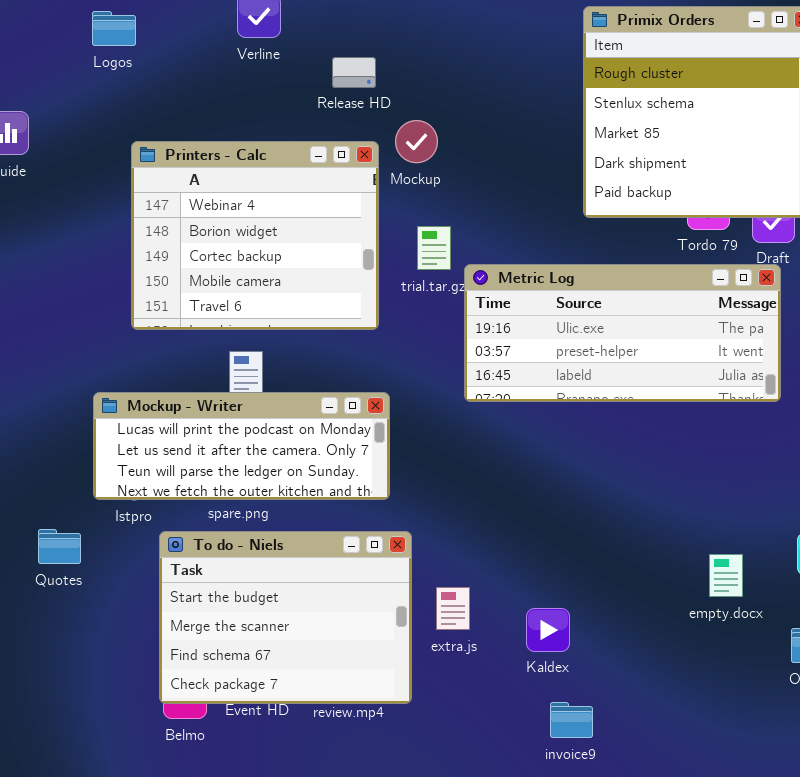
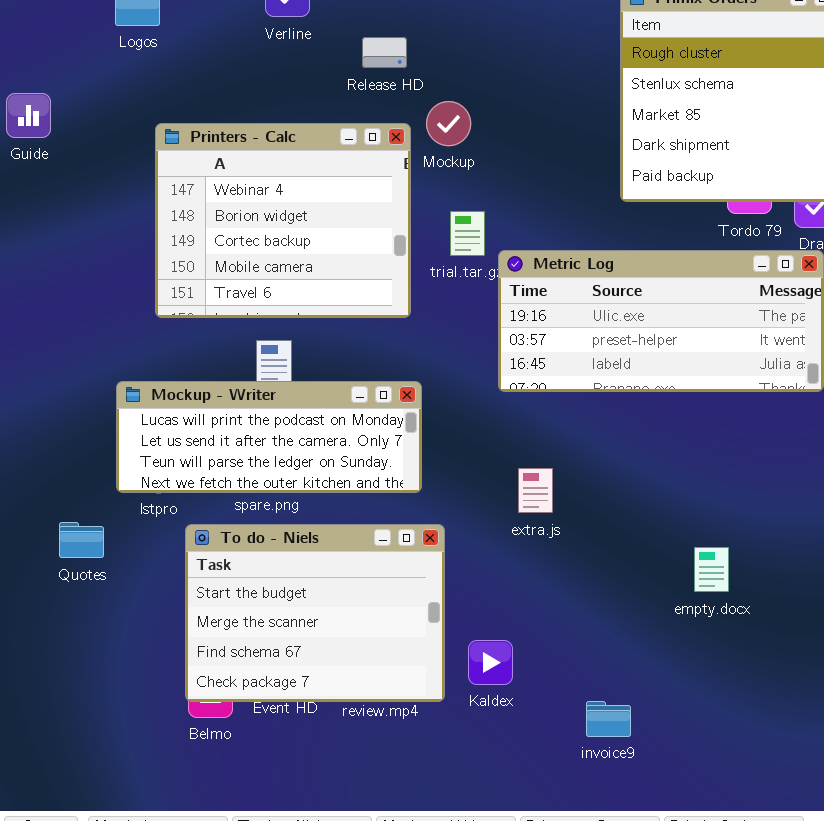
empty.docx: [709,554,743,597] -> [694,547,729,592], moved
extra.js: [436,587,470,630] -> [518,468,553,513], moved
Kaldex: [526,608,570,652] -> [468,640,513,685], moved

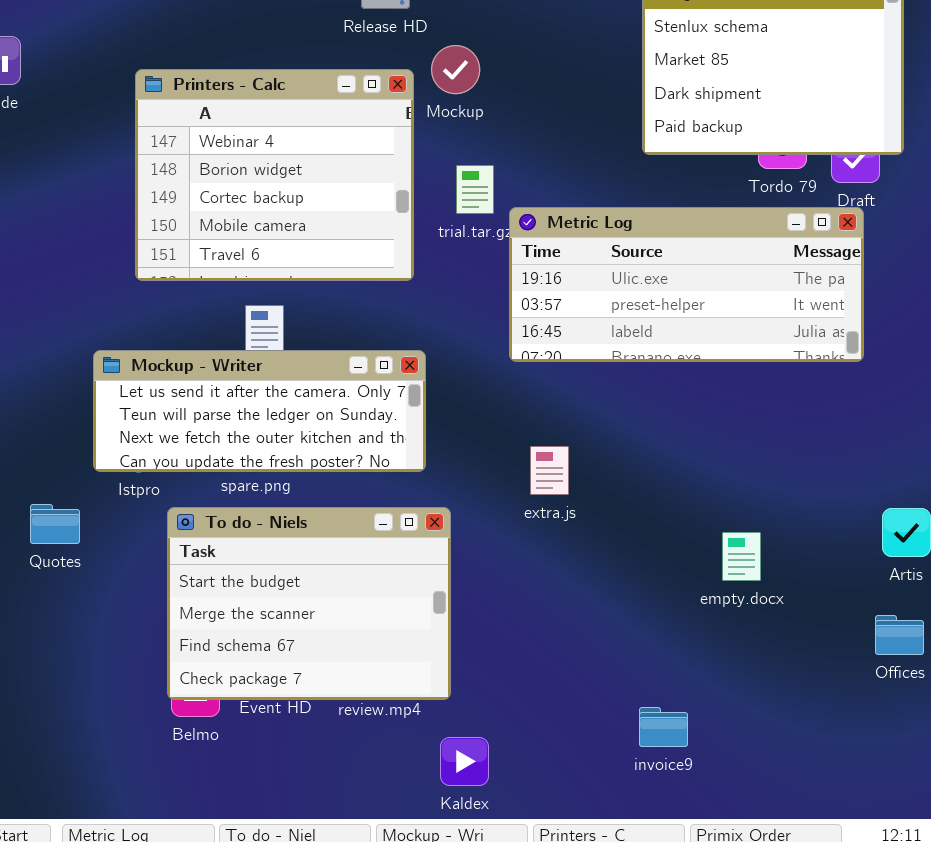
Mockup - Writer: [116,381,422,493] -> [93,350,426,472], scrolled down 1 row
Kaldex: [468,640,513,685] -> [440,737,489,786], moved
invoice9: [586,701,631,737] -> [639,707,688,747], moved

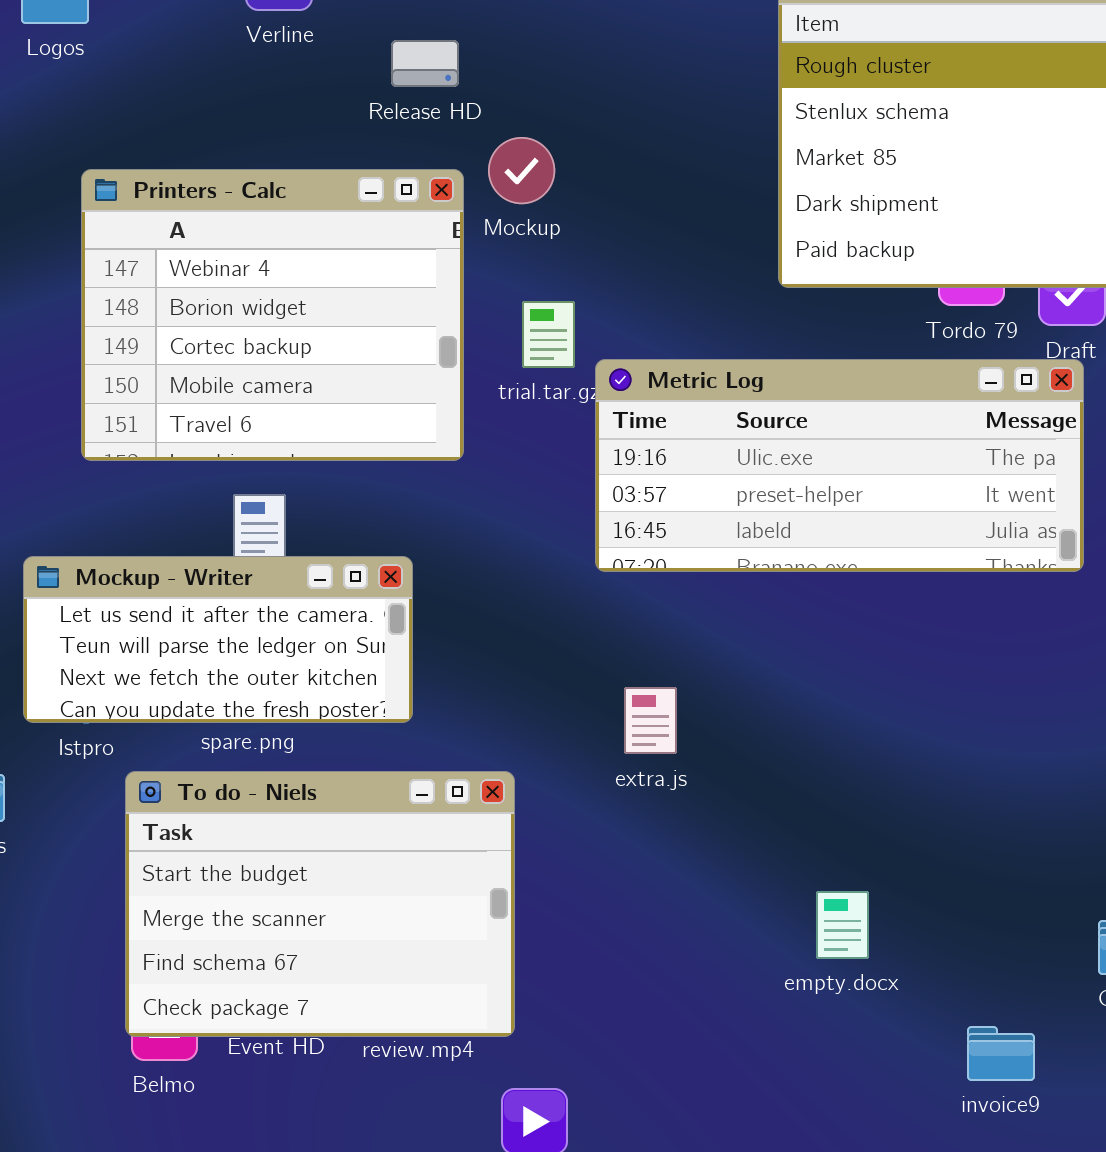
Mockup - Writer: [93,350,426,472] -> [23,556,413,723], resized
empty.docx: [722,532,761,581] -> [816,891,869,959], moved
invoice9: [639,707,688,747] -> [967,1026,1035,1081], moved

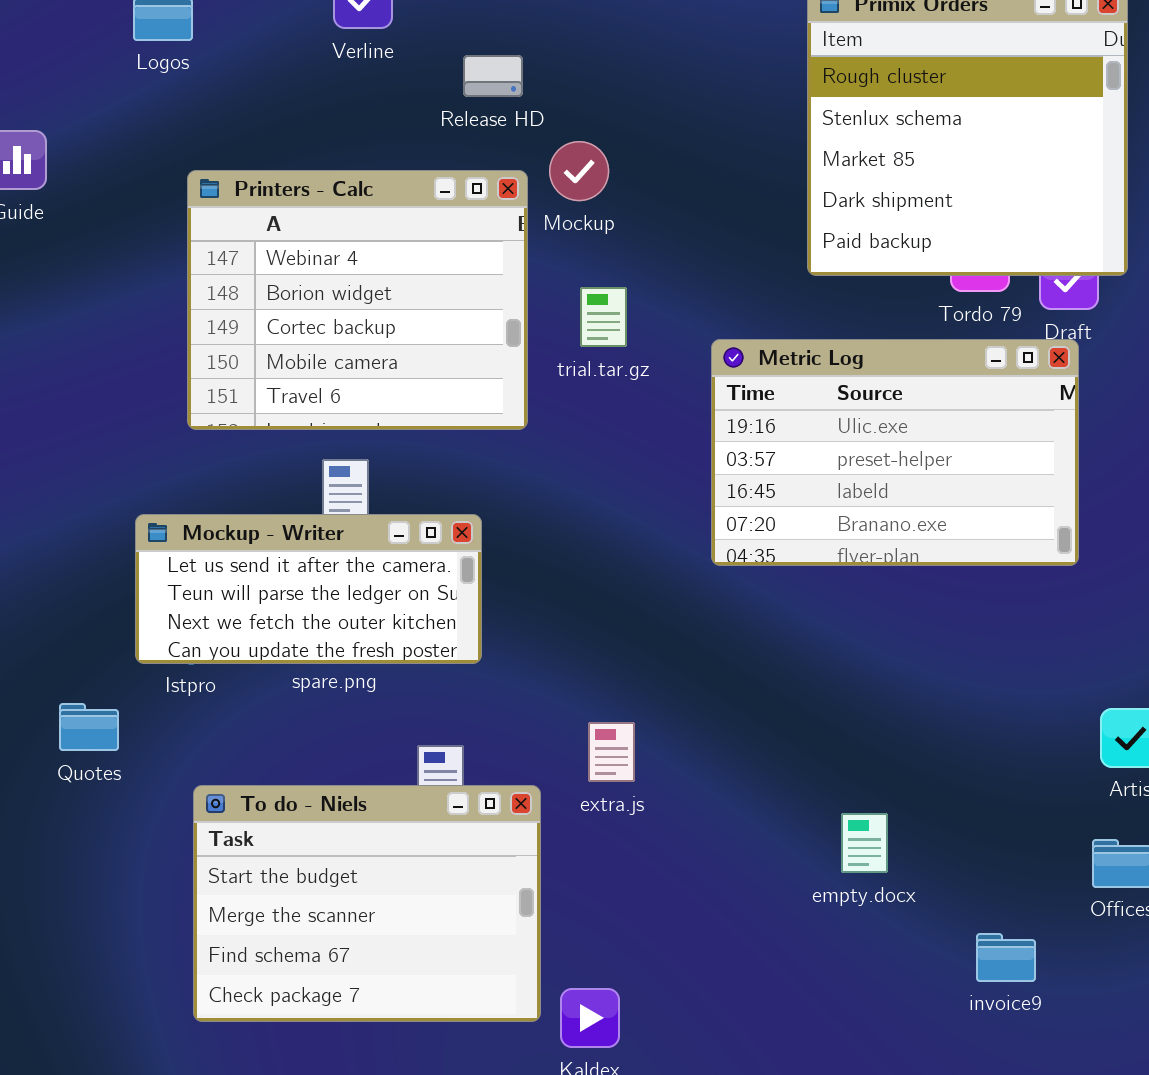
Metric Log: [595,359,1084,572] -> [711,339,1079,566], resized
extra.js: [624,687,677,754] -> [588,722,635,782], moved
To do - Niels: [125,771,515,1037] -> [193,785,541,1022], moved

